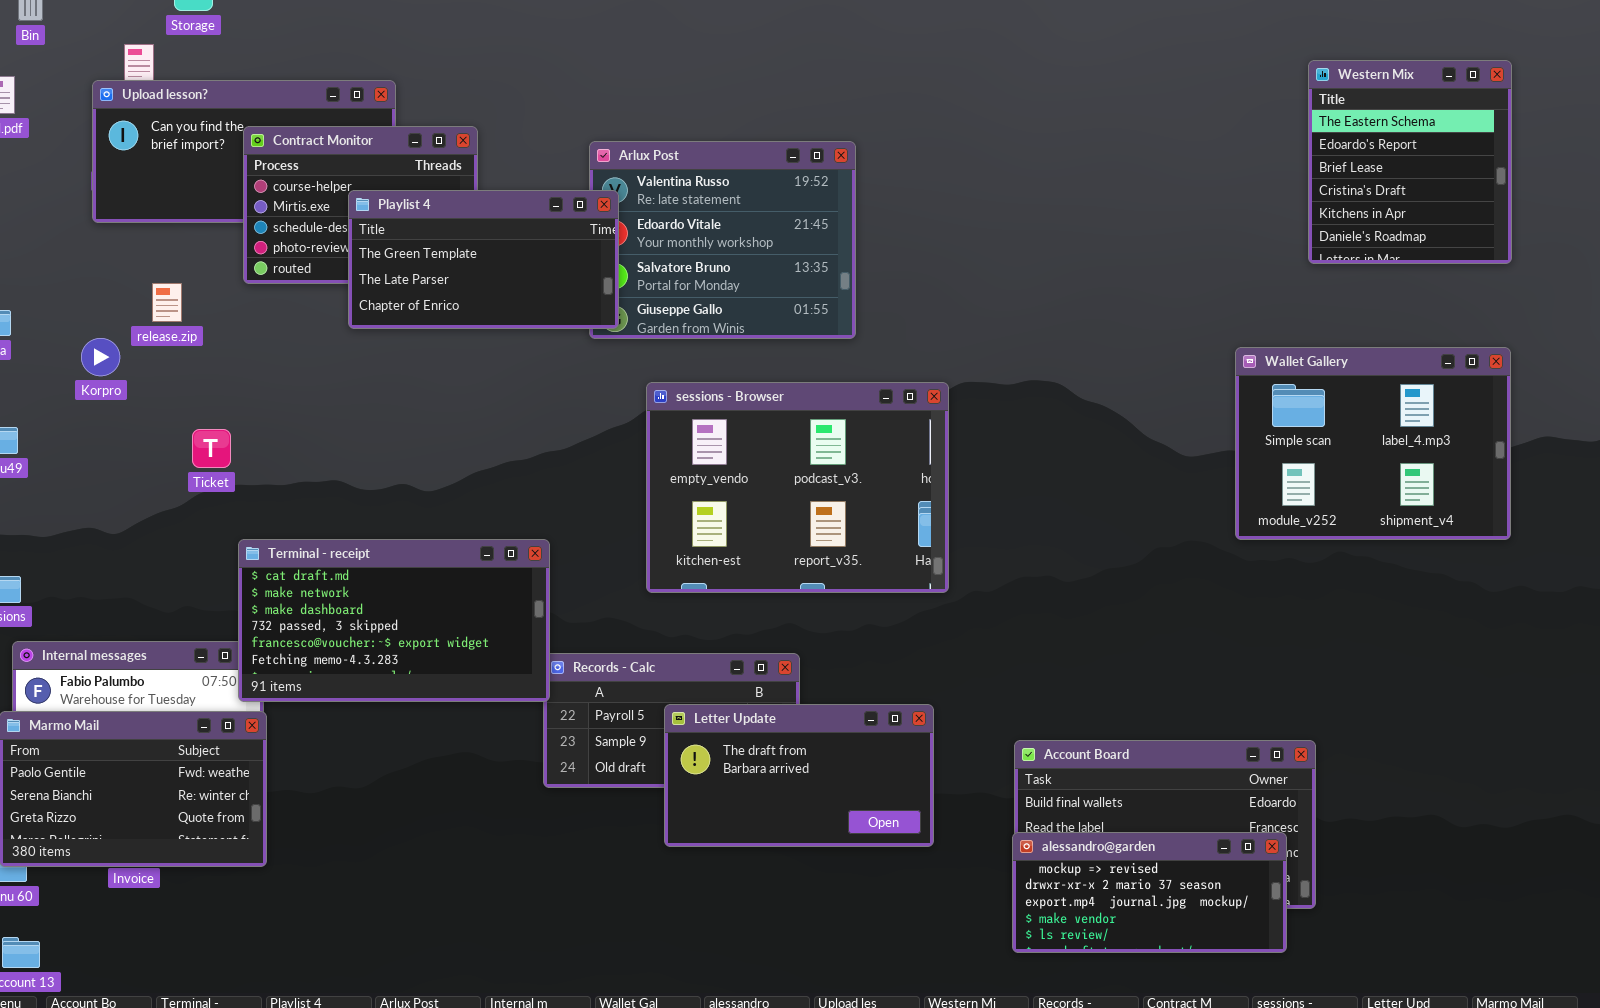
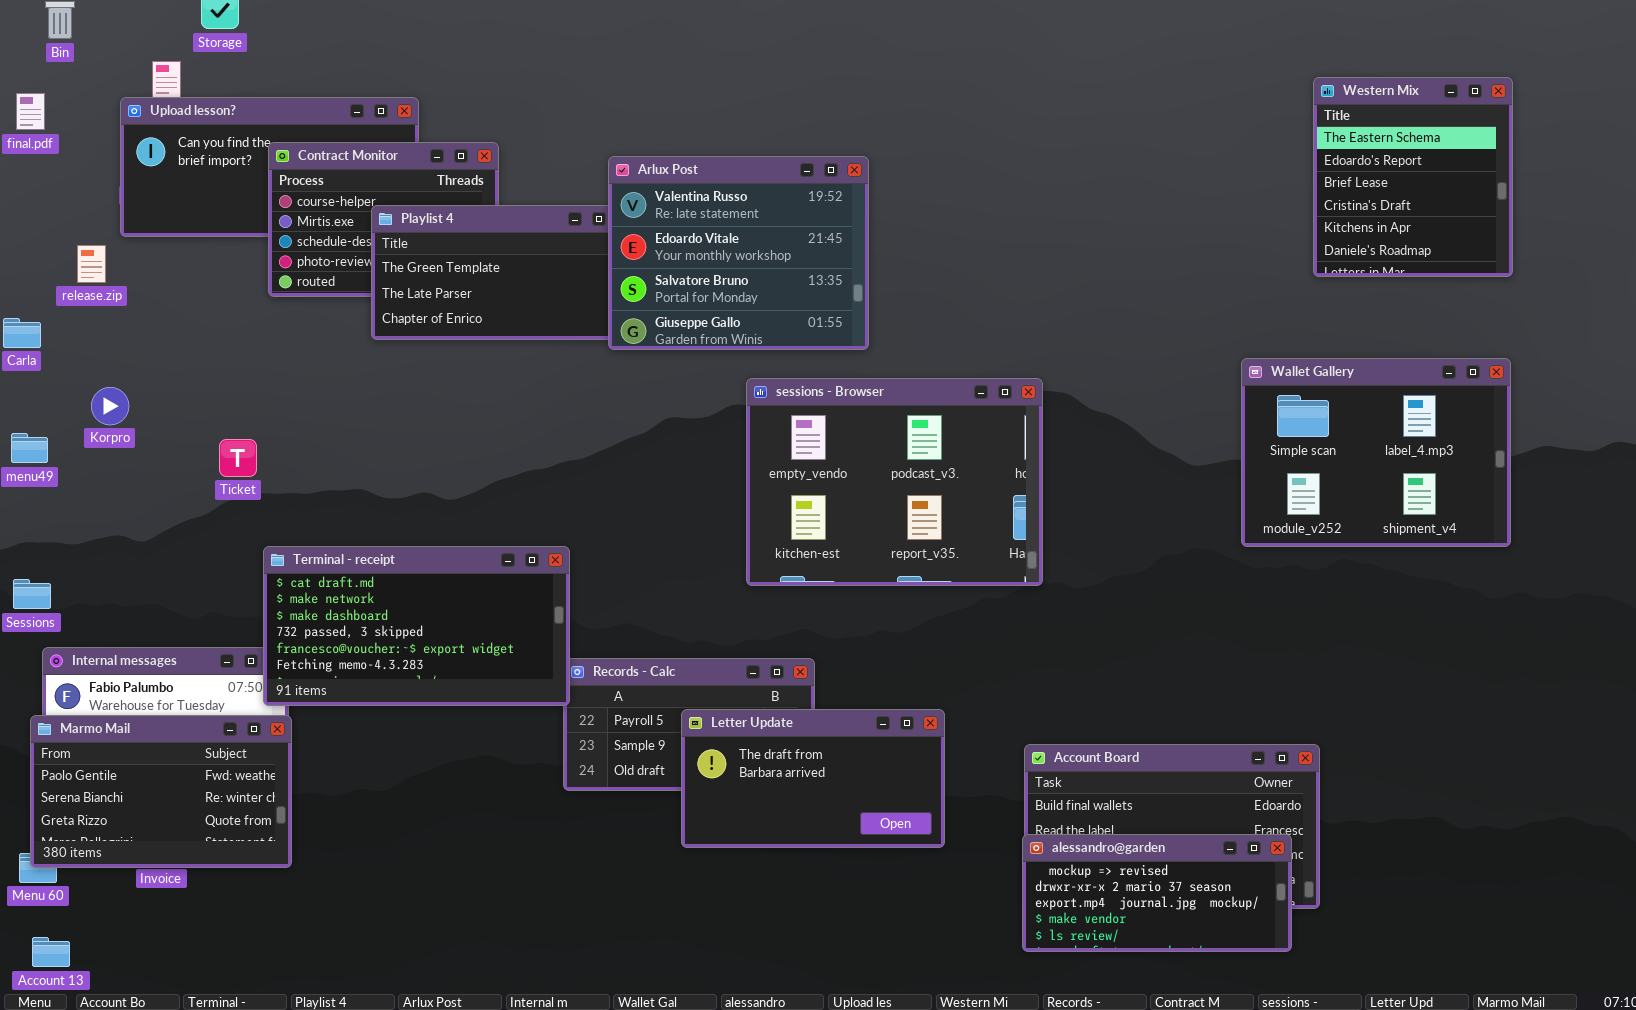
Arlux Post: [589,141,856,339] -> [608,156,869,350], raised
release.zip: [152,283,182,322] -> [77,245,106,283], moved
Korpro: [81,338,120,376] -> [91,387,129,425], moved
sessions - Browser: [646,382,949,593] -> [746,378,1043,586], moved

